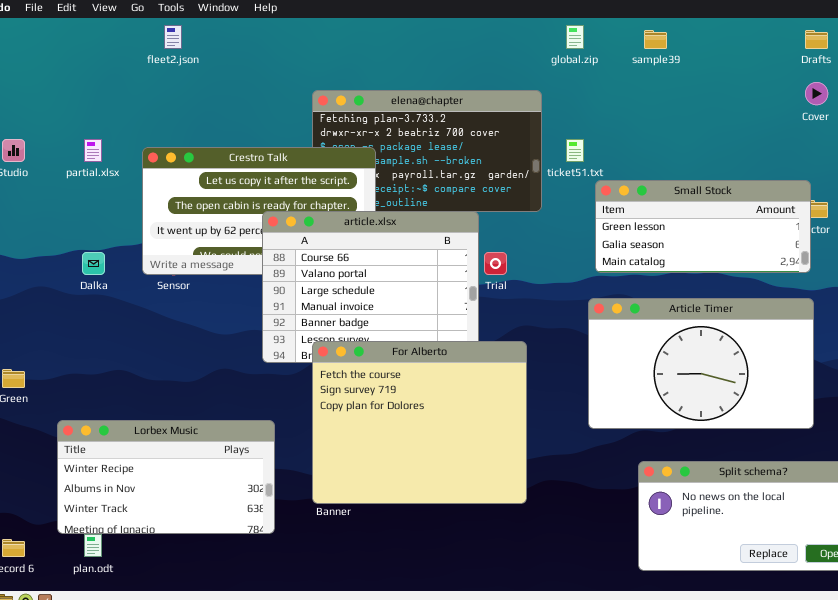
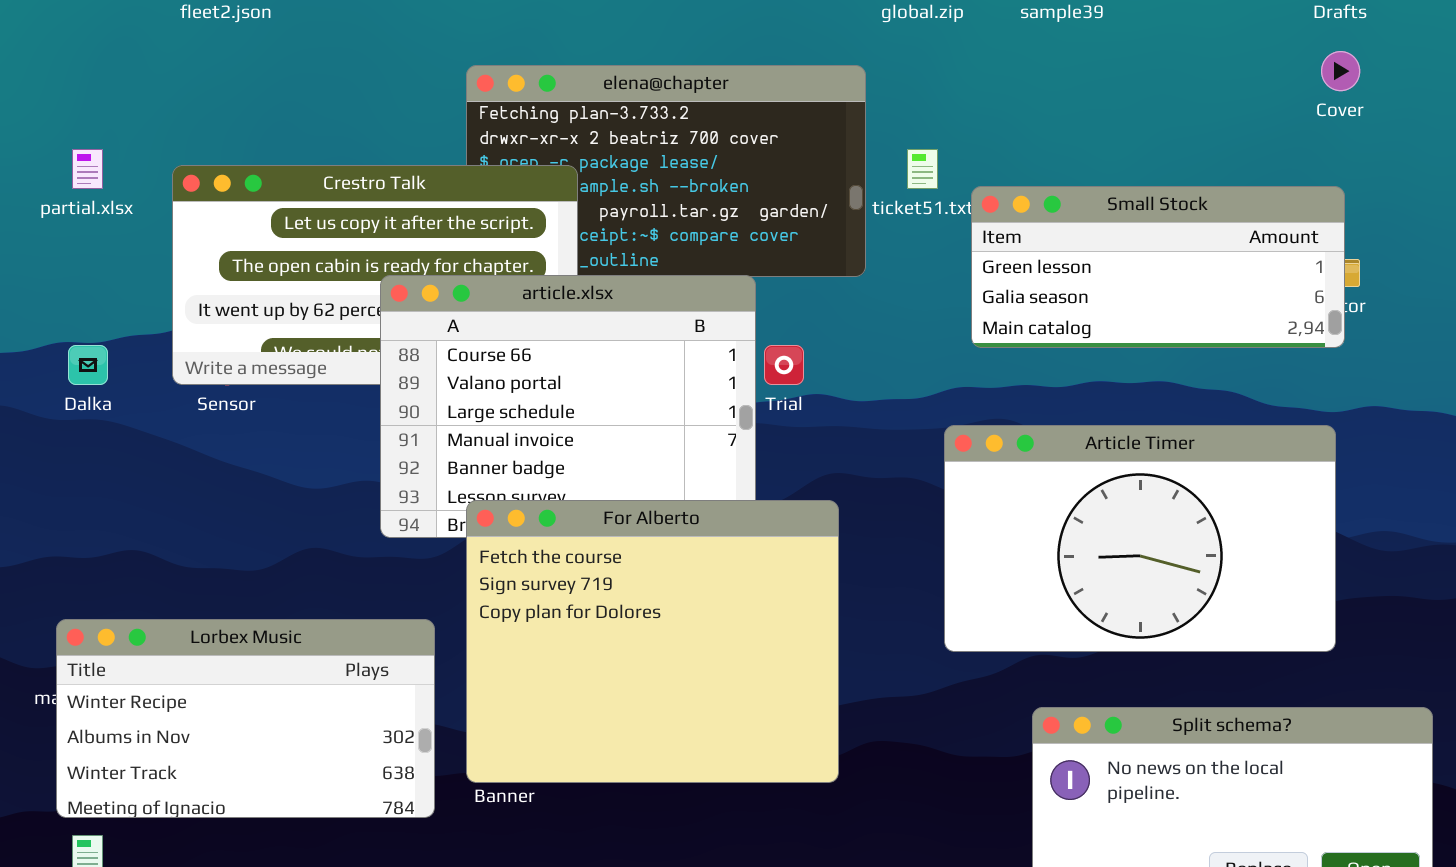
Small Stock: [595,180,811,273] -> [971,186,1345,348], moved
Lorbex Music: [57,420,275,534] -> [56,619,435,818], moved

